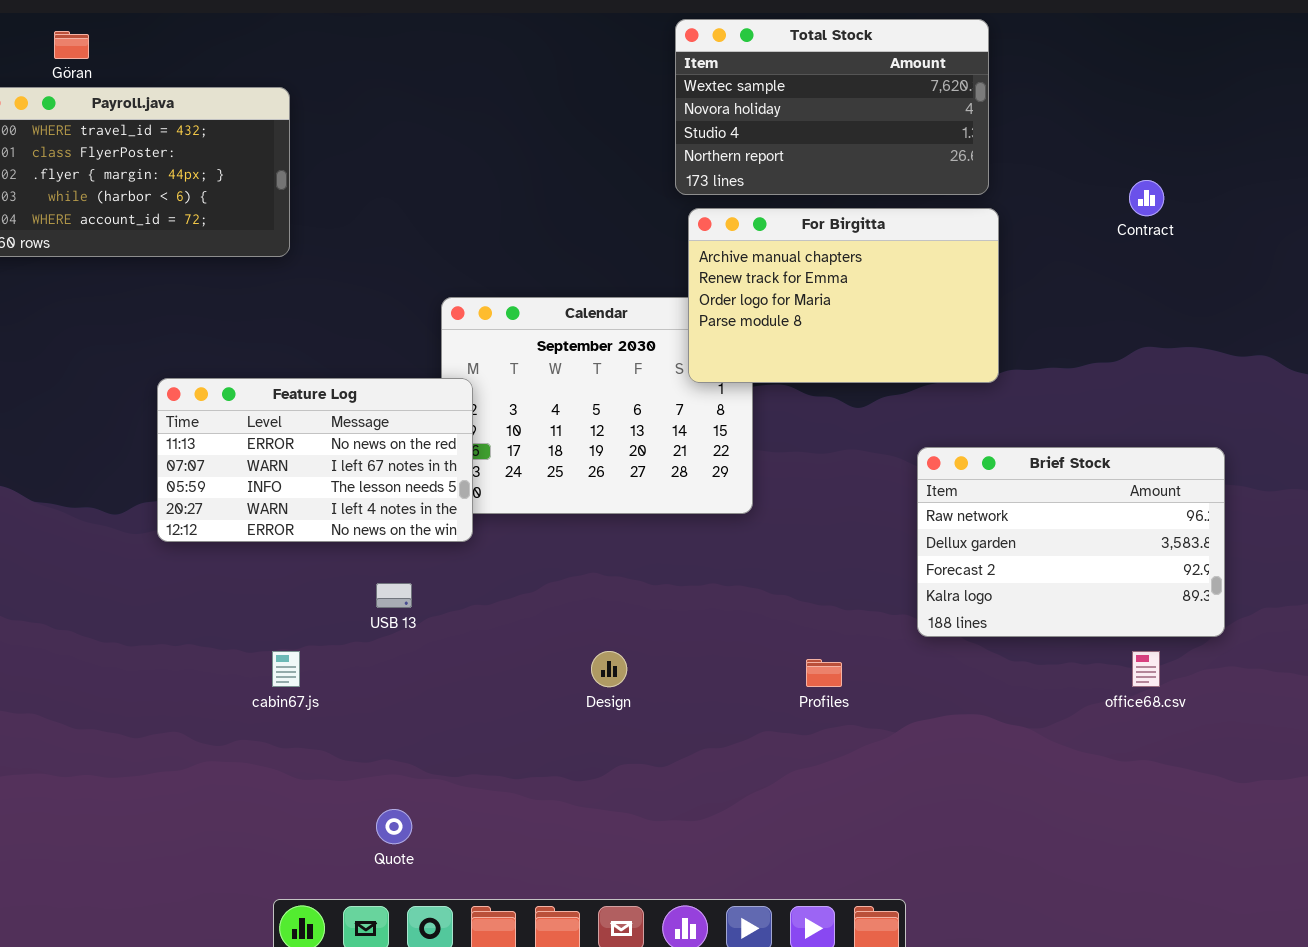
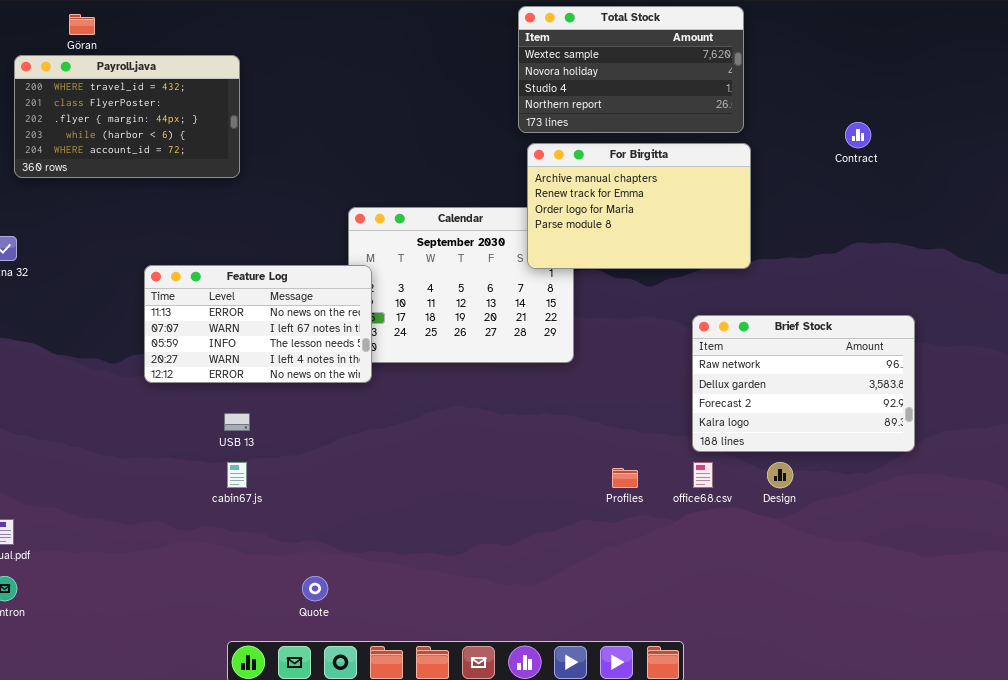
USB 13: [376,583,412,608] -> [224,413,250,431], moved
Design: [591,651,627,687] -> [767,462,793,488], moved
office68.csv: [1132,651,1160,687] -> [693,462,713,488], moved

